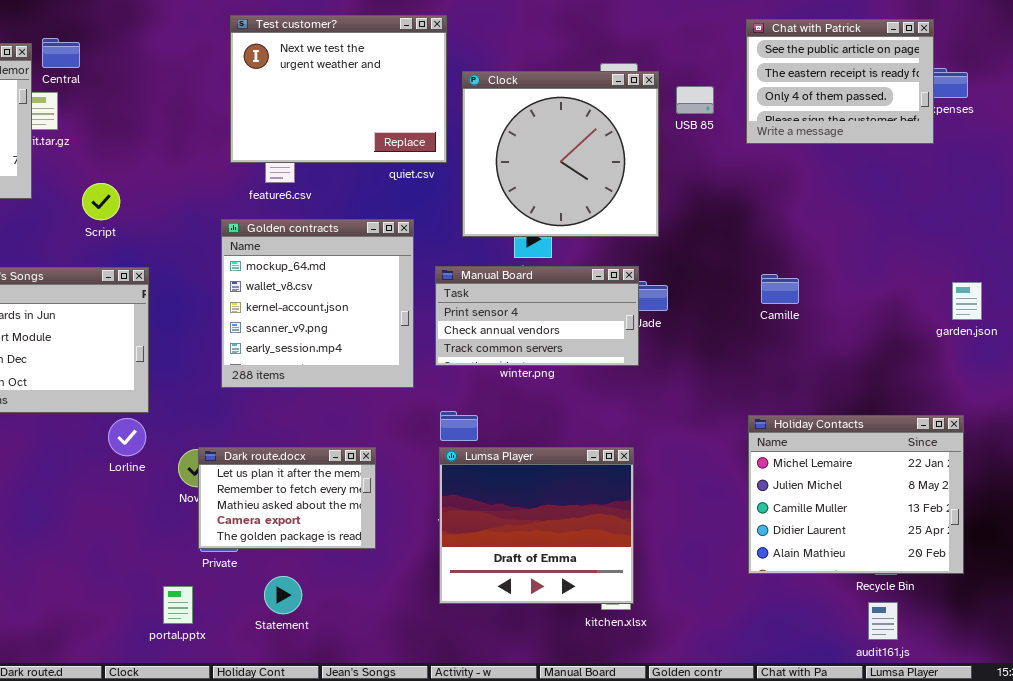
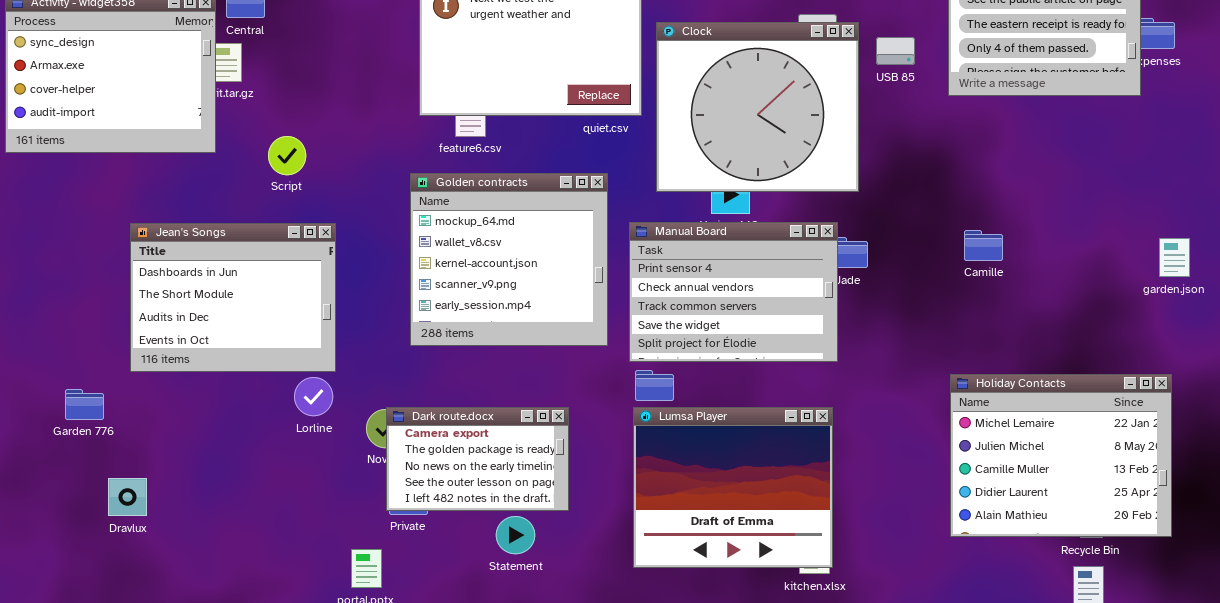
Manual Board: [435,266,639,366] -> [629,222,838,362], resized
Dark route.docx: [198,447,376,549] -> [386,407,569,511], scrolled down 3 rows
Statement: [264,576,302,614] -> [496,516,535,554], moved

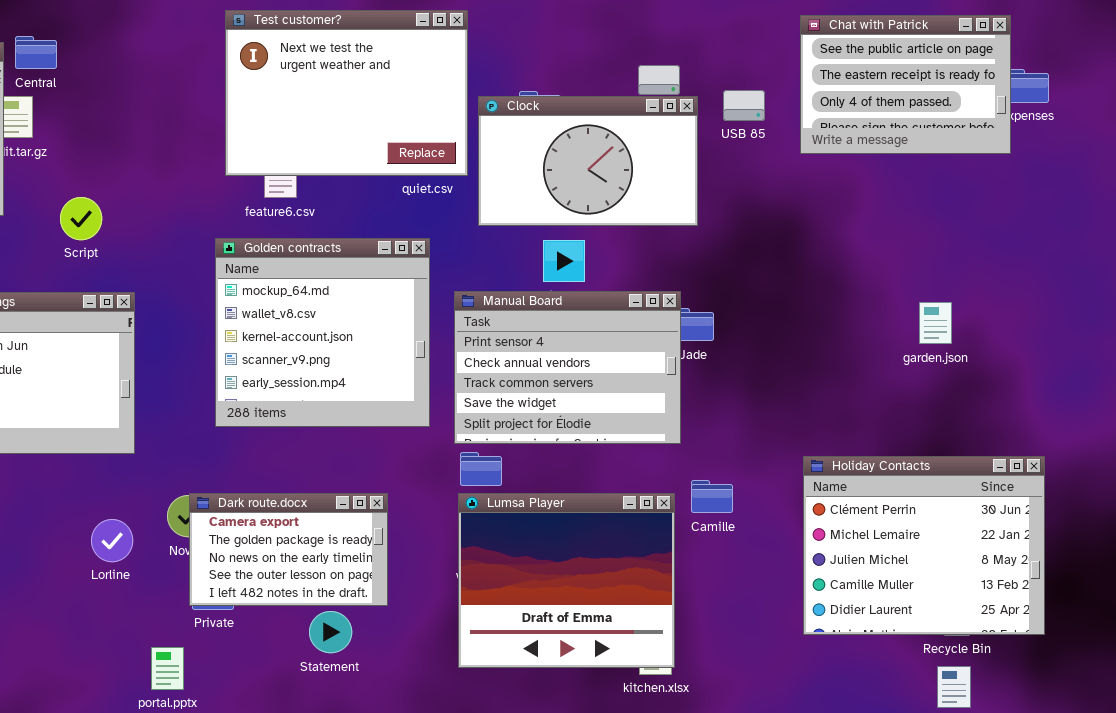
Clock: [656,22,859,192] -> [478,96,698,226], moved, resized
Camille: [964,230,1003,261] -> [691,480,733,513], moved
garden.json: [1159,238,1190,277] -> [919,302,952,344], moved
Holiday Contacts: [950,374,1172,537] -> [803,456,1045,635], scrolled up 1 row
Lorline: [294,377,333,416] -> [91,519,133,562], moved

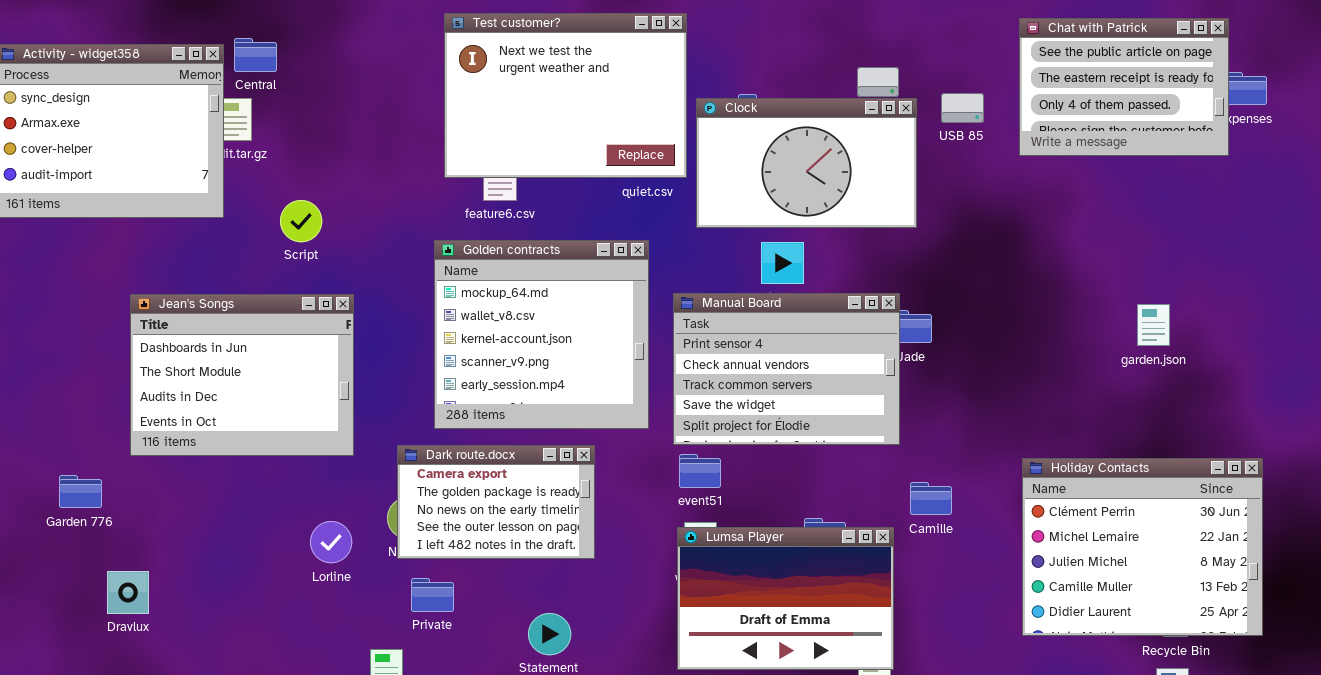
Dark route.docx: [189,493,388,606] -> [397,445,595,559], moved
Lumsa Player: [458,493,675,668] -> [677,527,894,670], resized

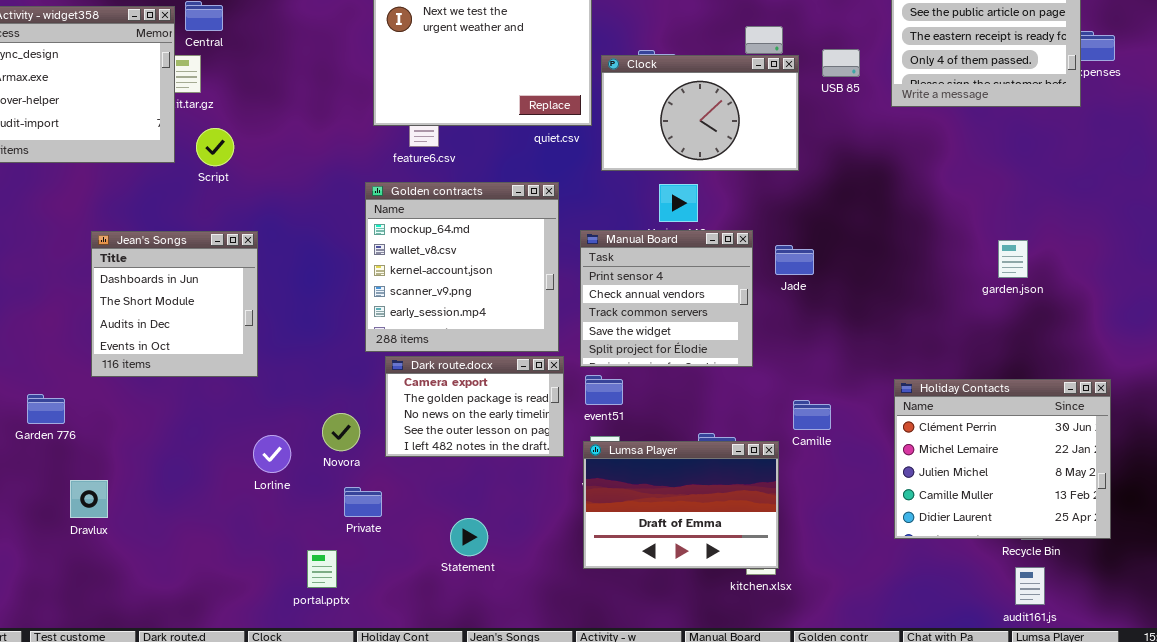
Script: [280,200,322,242] -> [196,128,234,166], moved
Manual Board: [673,293,900,445] -> [580,230,753,367], resized
Jean's Songs: [130,294,354,456] -> [91,231,258,377], resized
Dark route.docx: [397,445,595,559] -> [385,356,564,457], moved

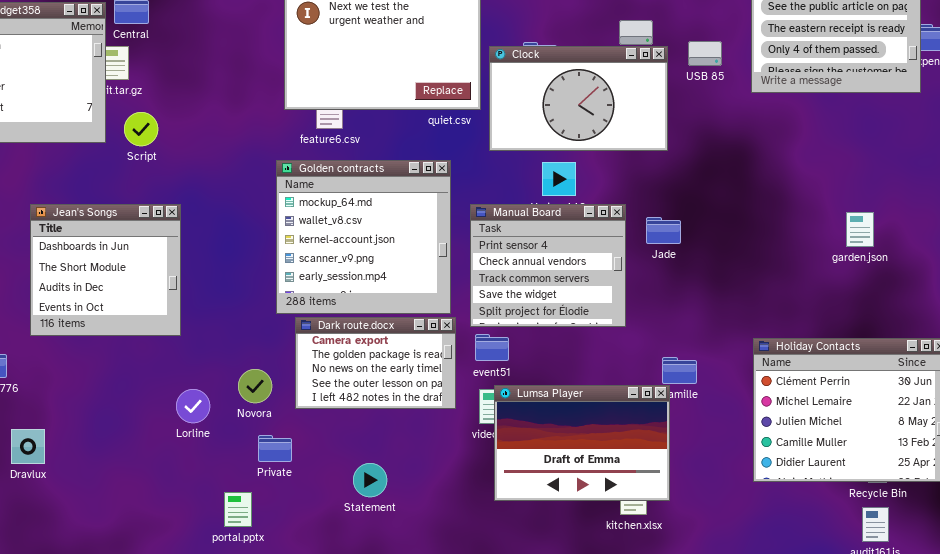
Lumsa Player: [583,441,779,569] -> [494,385,670,501], moved

